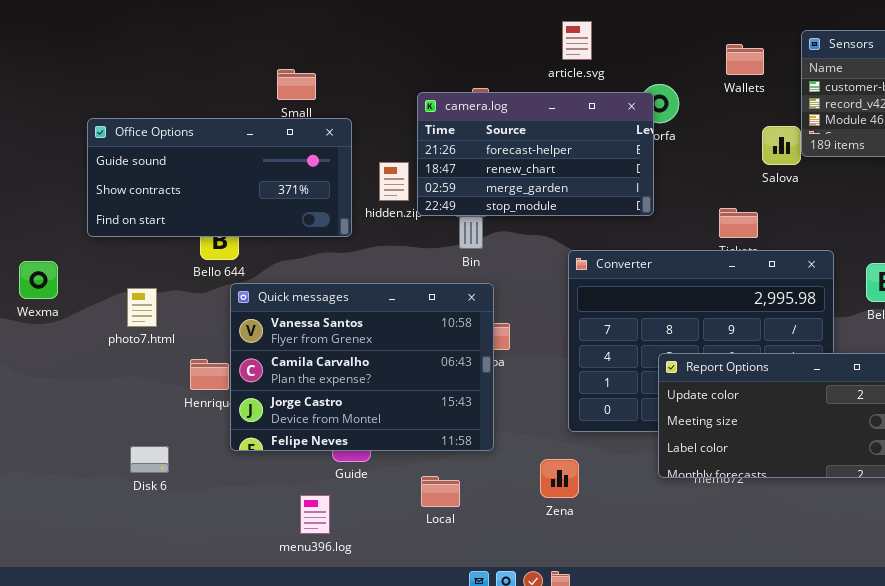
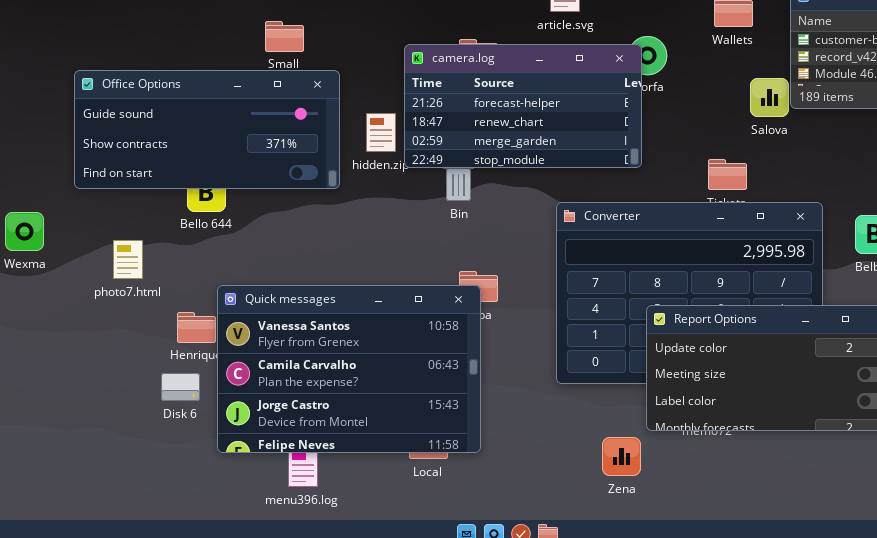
Quick messages: [230,283,494,451] -> [217,285,481,453], moved
Disk 6: [130,446,169,473] -> [161,373,200,401], moved
Zena: [540,459,579,498] -> [602,437,641,476], moved

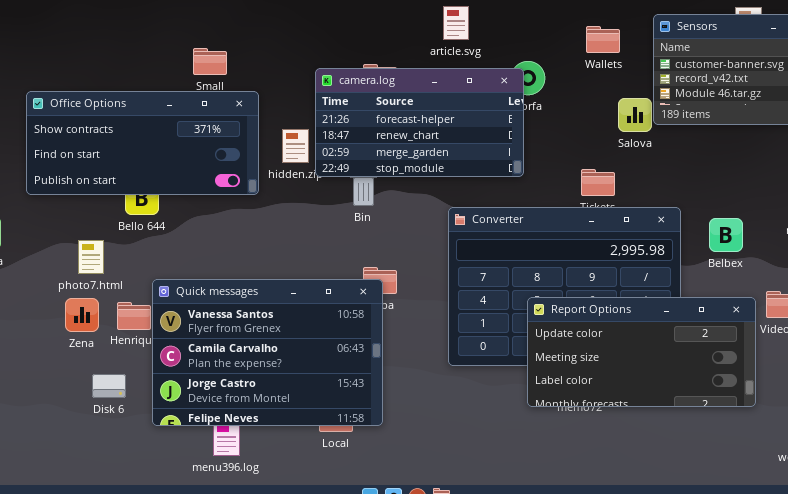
Office Options: [74,70,340,189] -> [26,91,259,195], scrolled down 1 row
photo7.html: [113,240,143,279] -> [78,240,104,274], moved
Disk 6: [161,373,200,401] -> [92,374,126,398], moved
Zena: [602,437,641,476] -> [65,298,99,332], moved

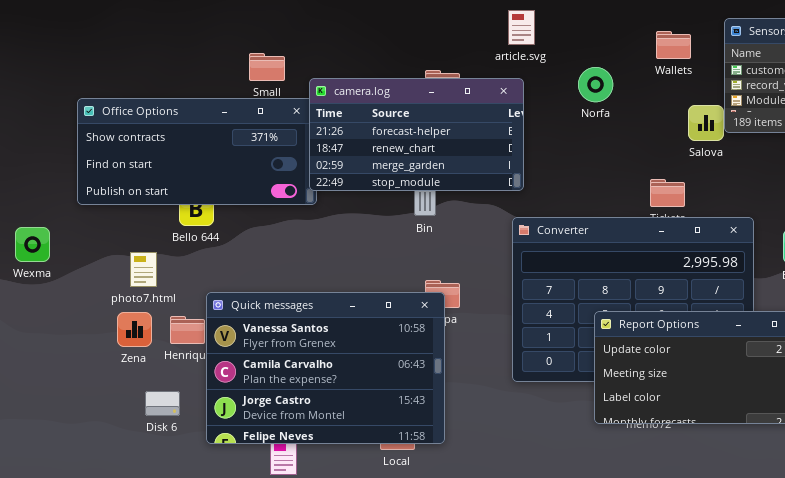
camera.log: [315,68,524,177] -> [309,78,524,191], moved

